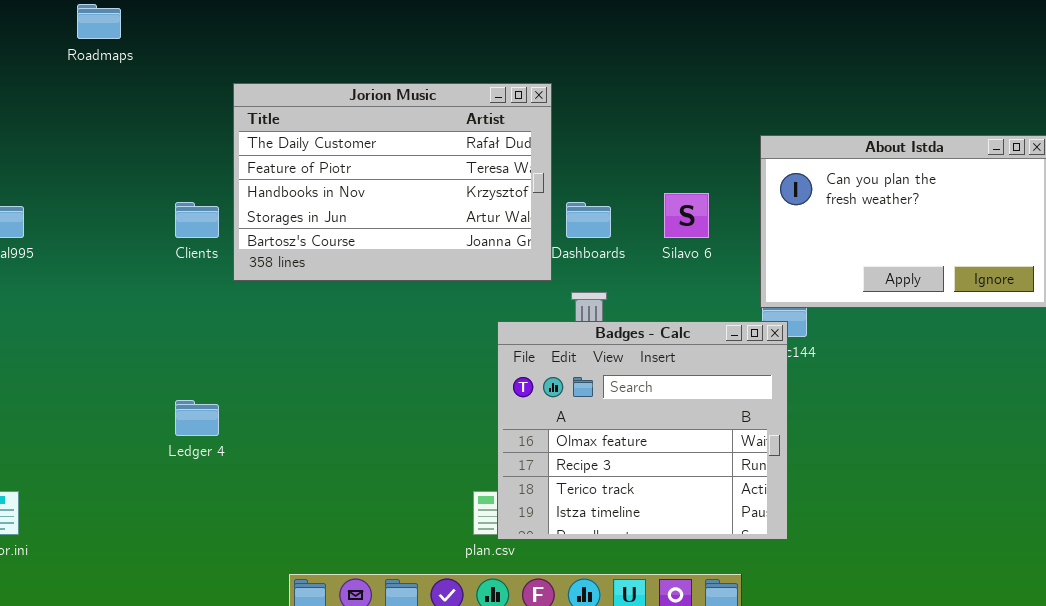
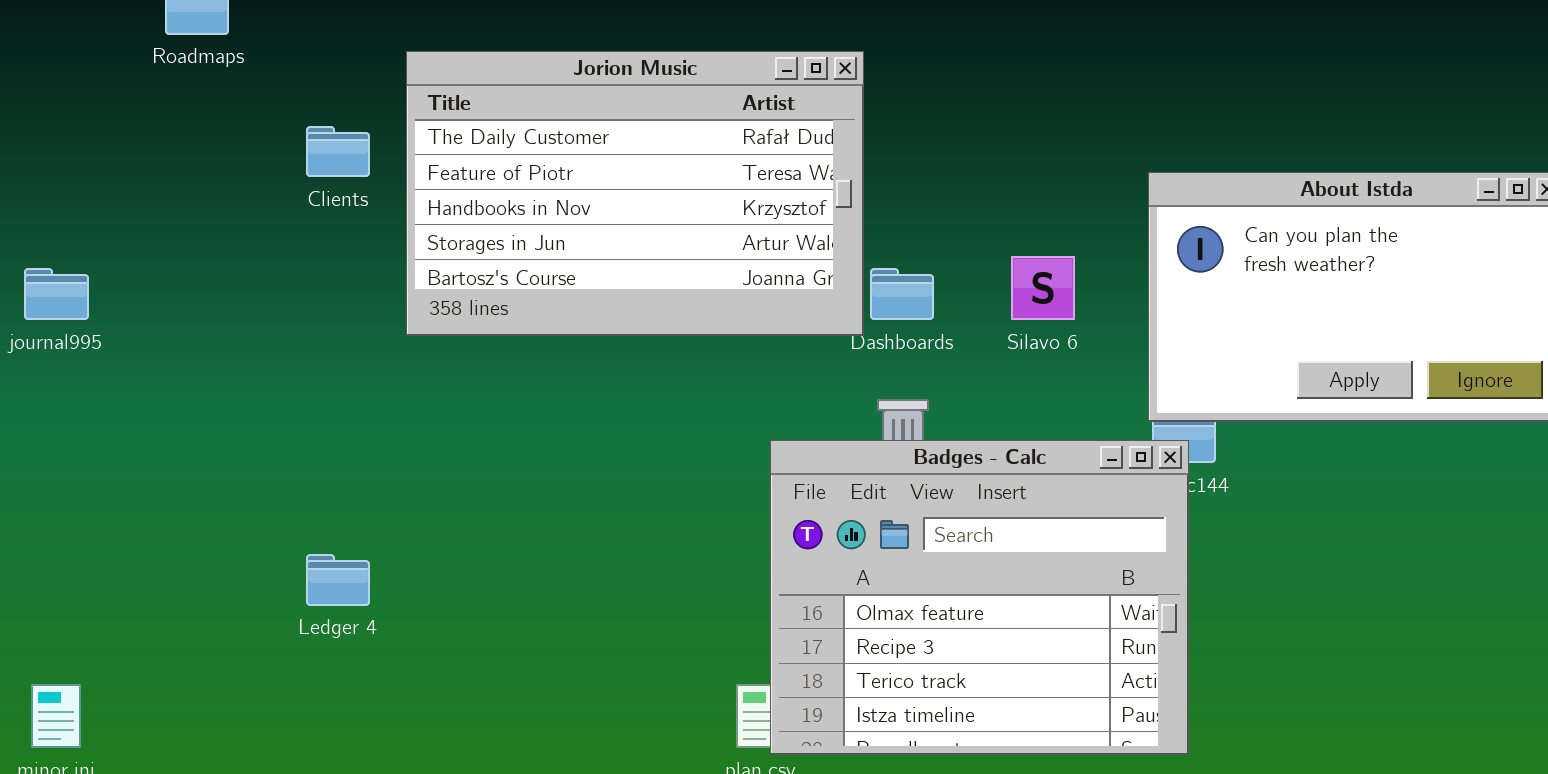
Jorion Music: [233,83,552,281] -> [406,51,864,336], moved
Clients: [175,202,219,238] -> [306,126,370,177], moved

